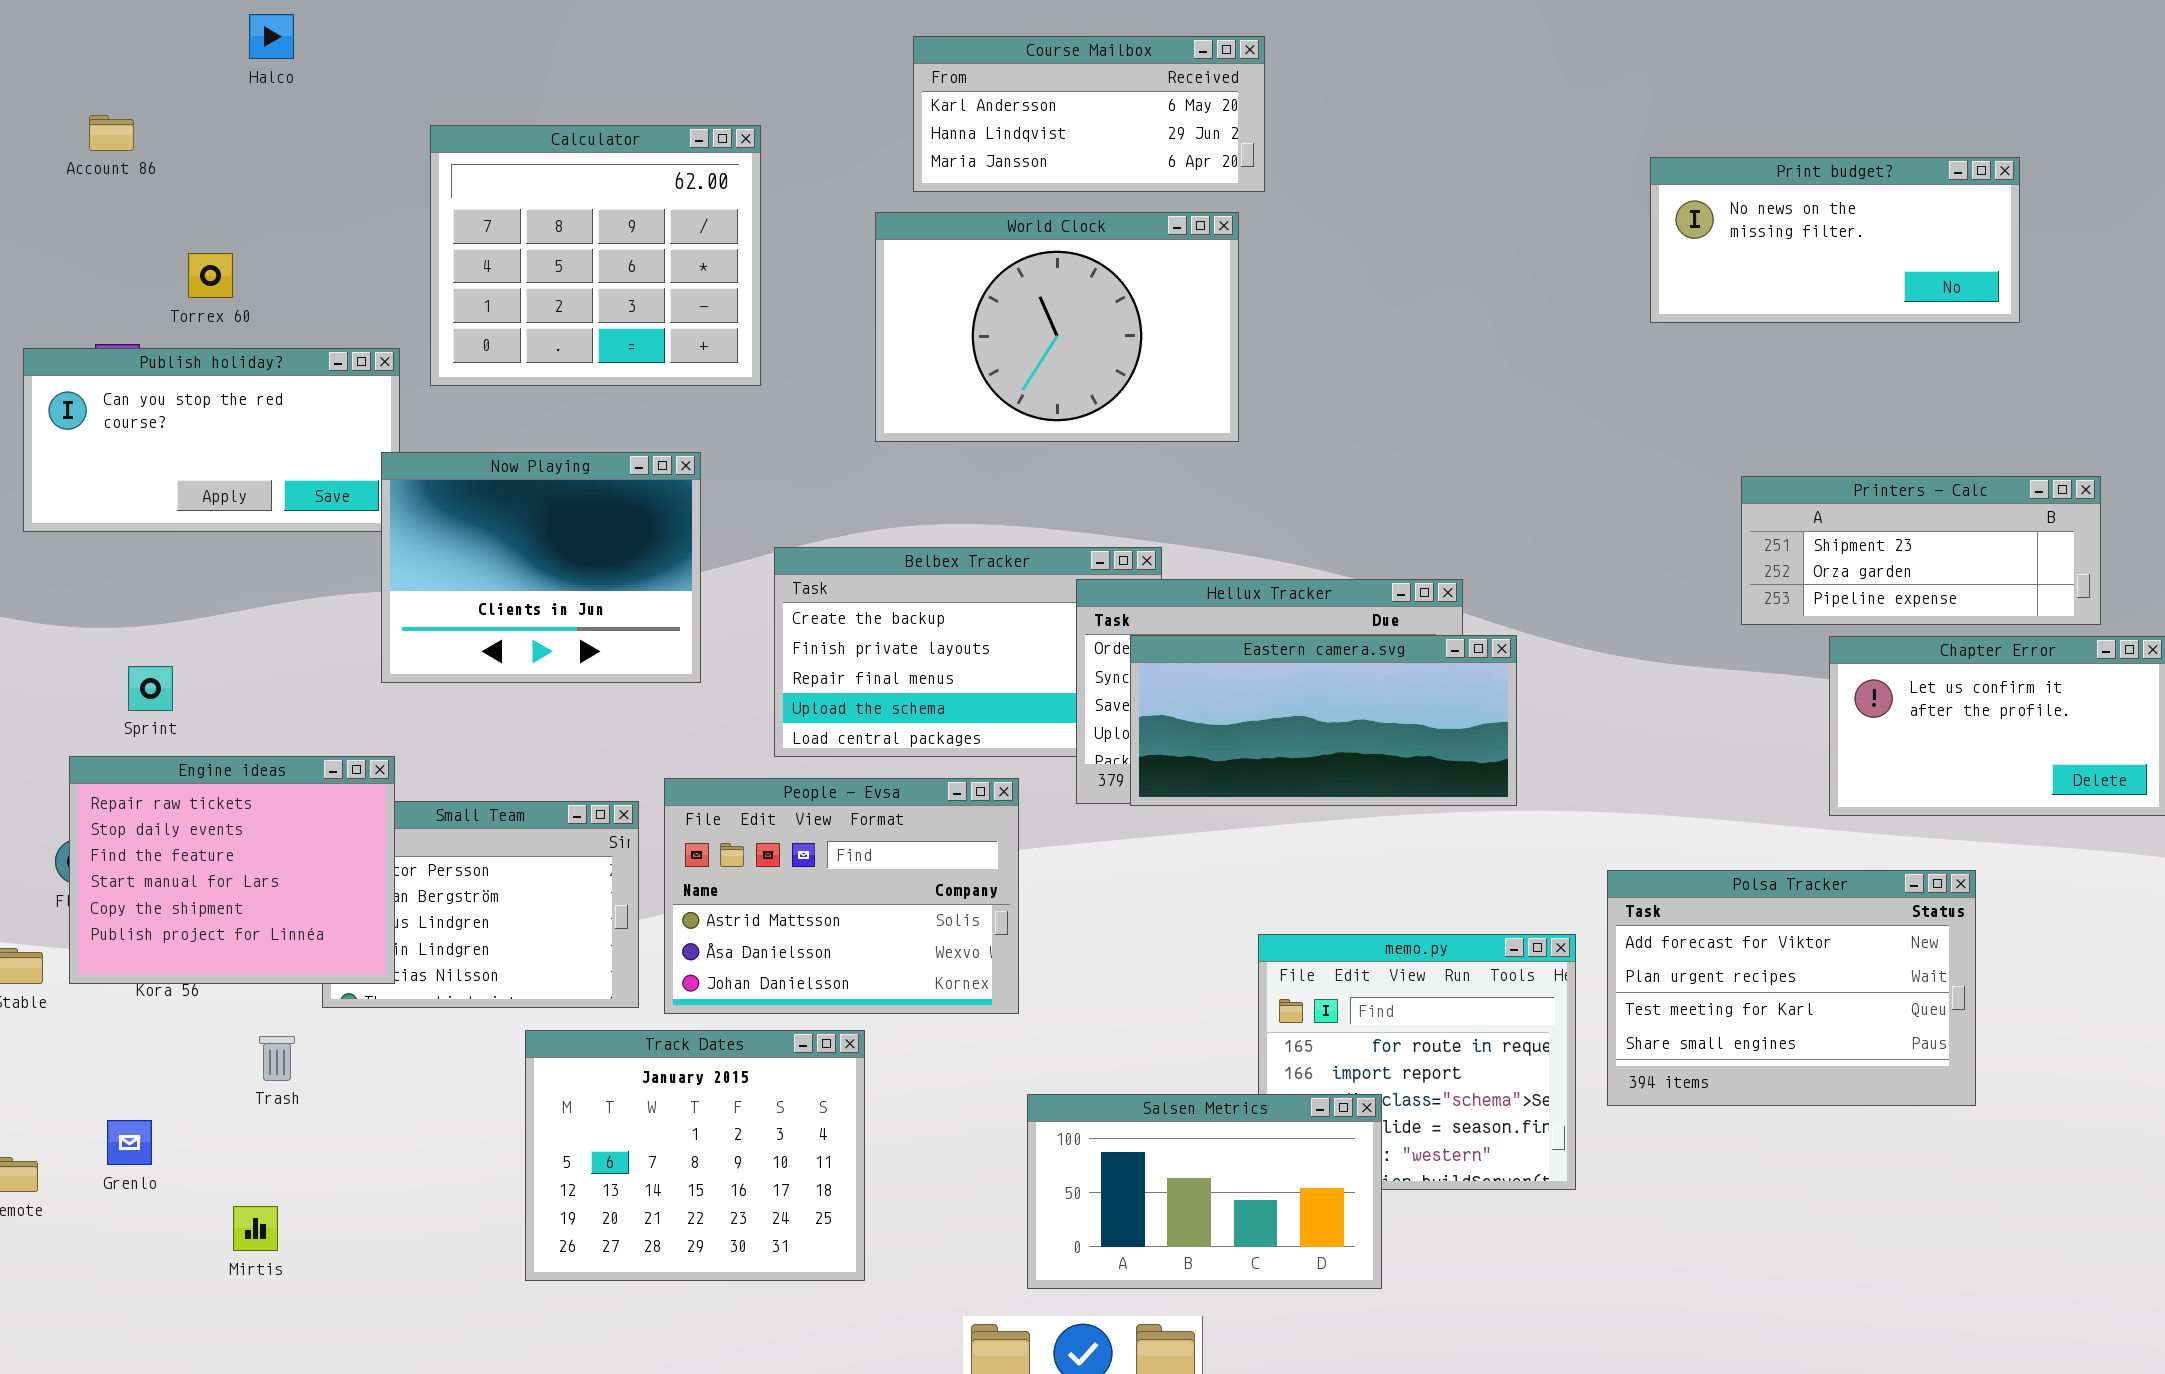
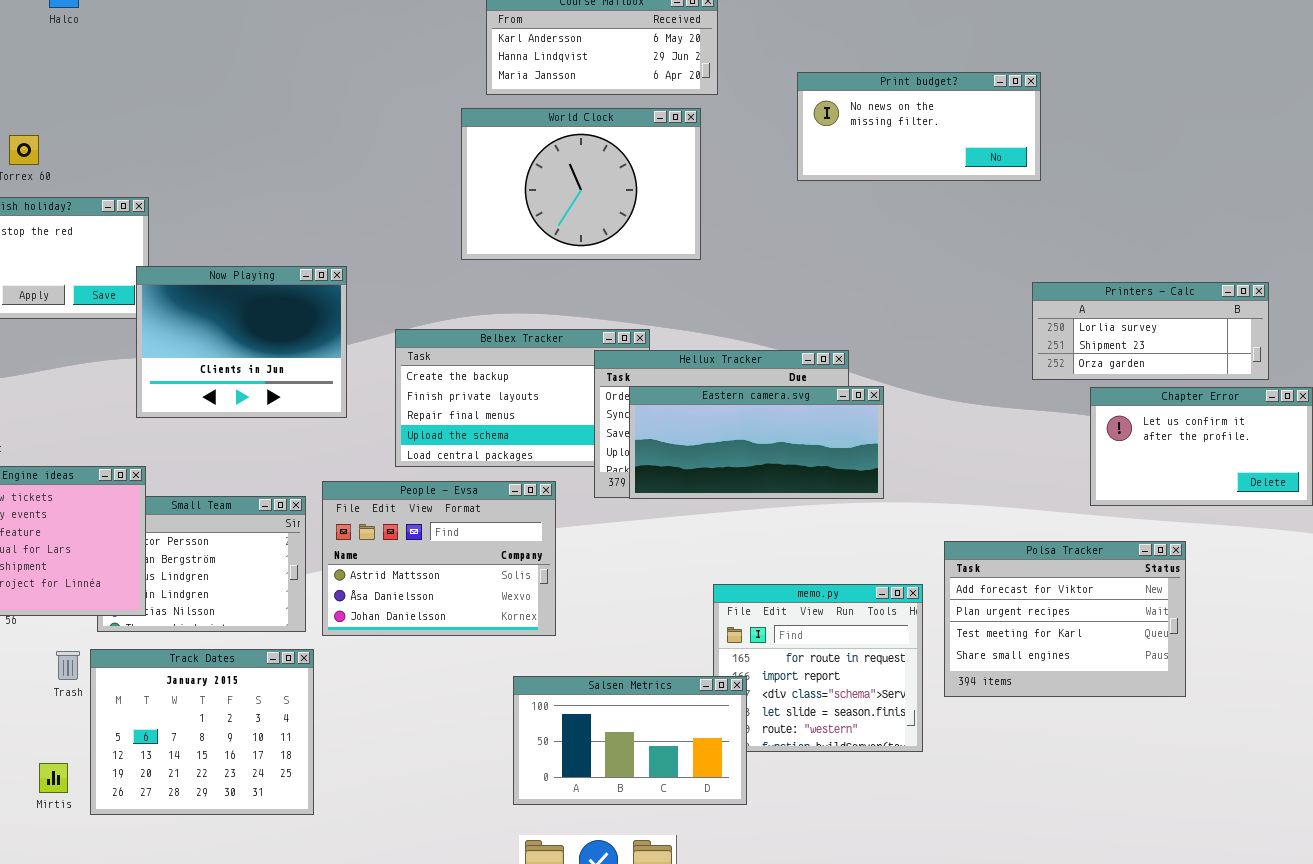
Calculator: [430,125,761,386] -> none, closed
Print budget?: [1650,157,2020,323] -> [797,72,1041,181], moved
Printers - Calc: [1741,476,2101,625] -> [1032,282,1269,380], scrolled up 1 row
Track Dates: [525,1030,865,1281] -> [90,649,314,815], moved
Salsen Metrics: [1027,1094,1382,1289] -> [513,676,747,805], moved

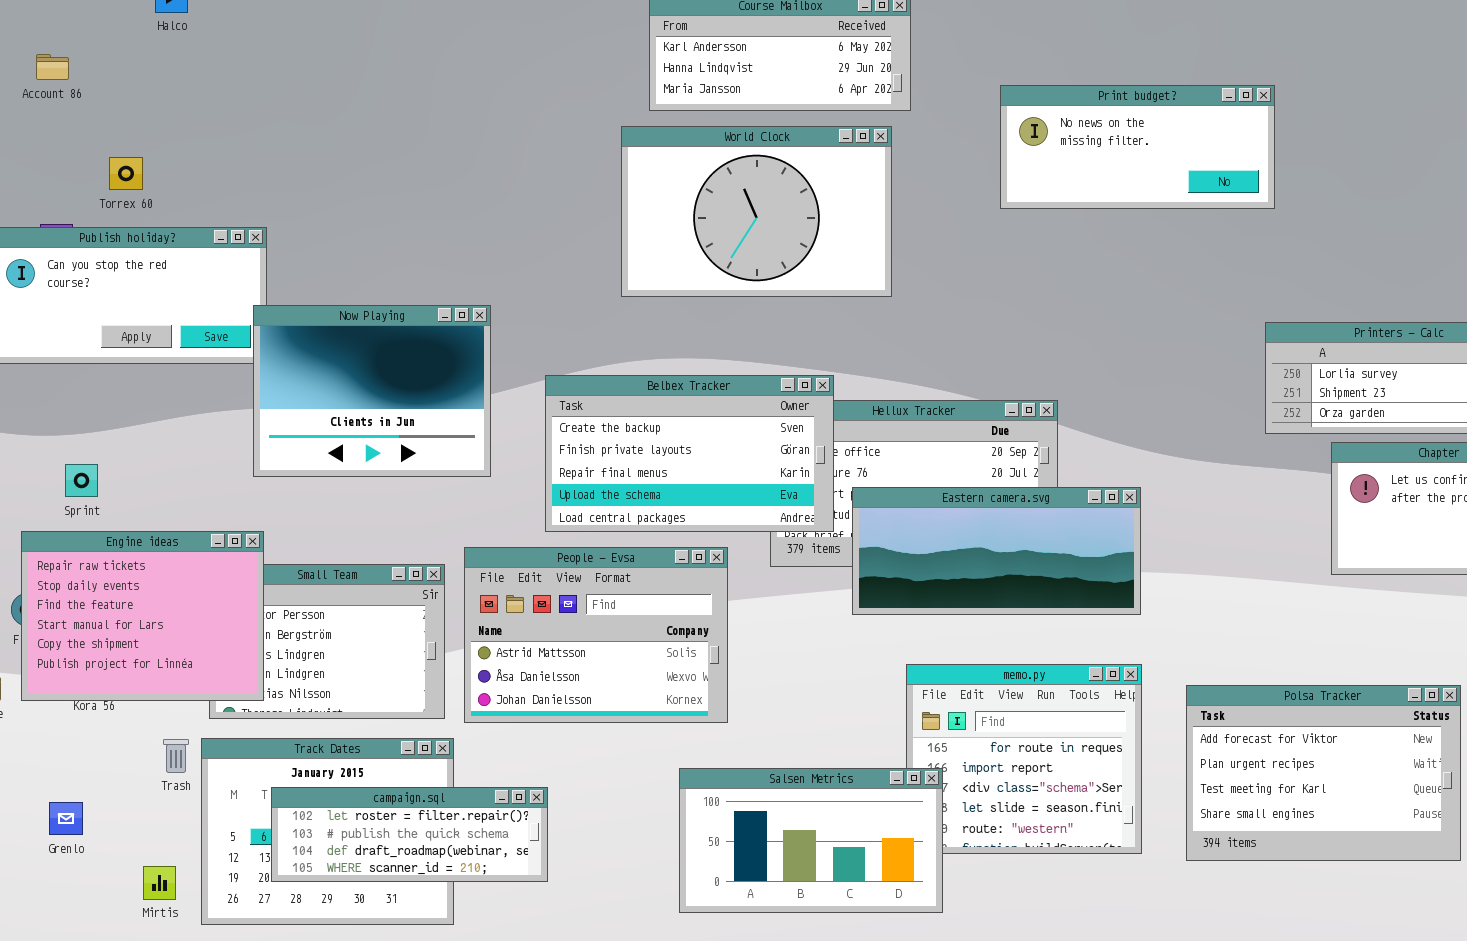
Belbex Tracker: [395,329,650,467] -> [545,375,834,532], raised
Eastern camera.svg: [629,386,884,499] -> [852,487,1141,615], moved
Polsa Tracker: [944,541,1186,697] -> [1186,685,1461,861], moved
campaign.sql: none -> [271,787,548,882], opened

